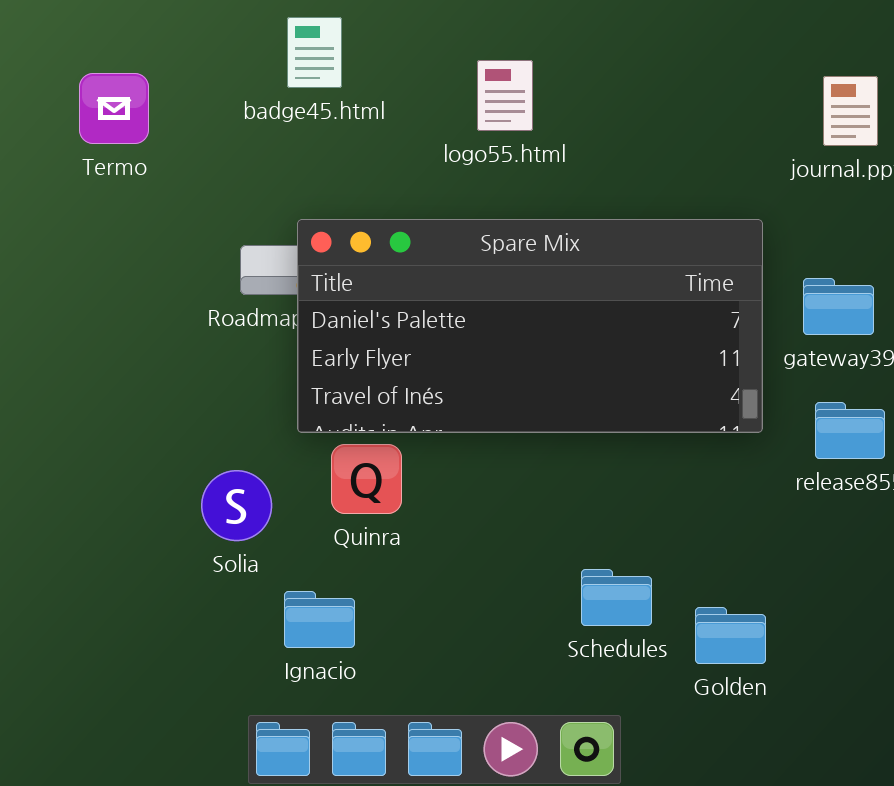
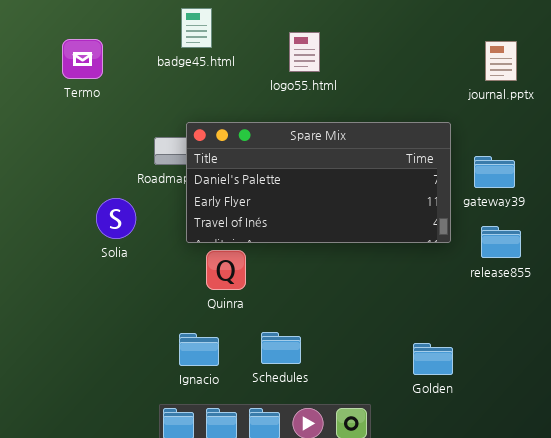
Solia: [201,470,272,541] -> [96,198,136,239], moved
Schedules: [581,569,652,626] -> [261,332,301,364], moved

